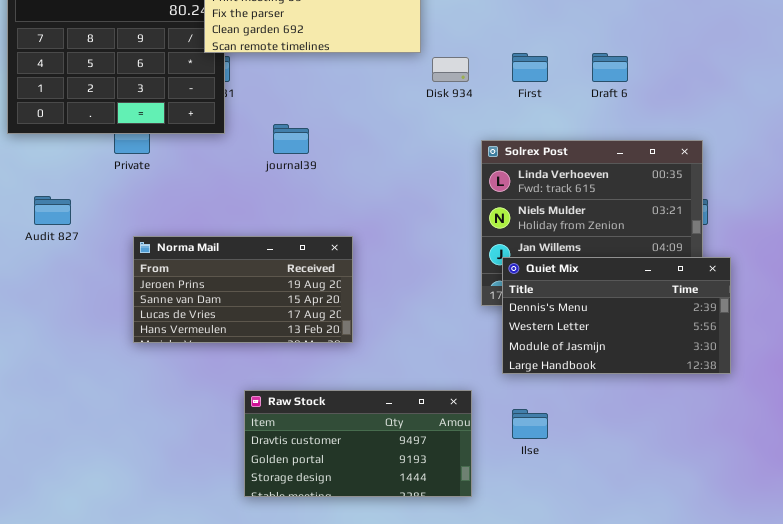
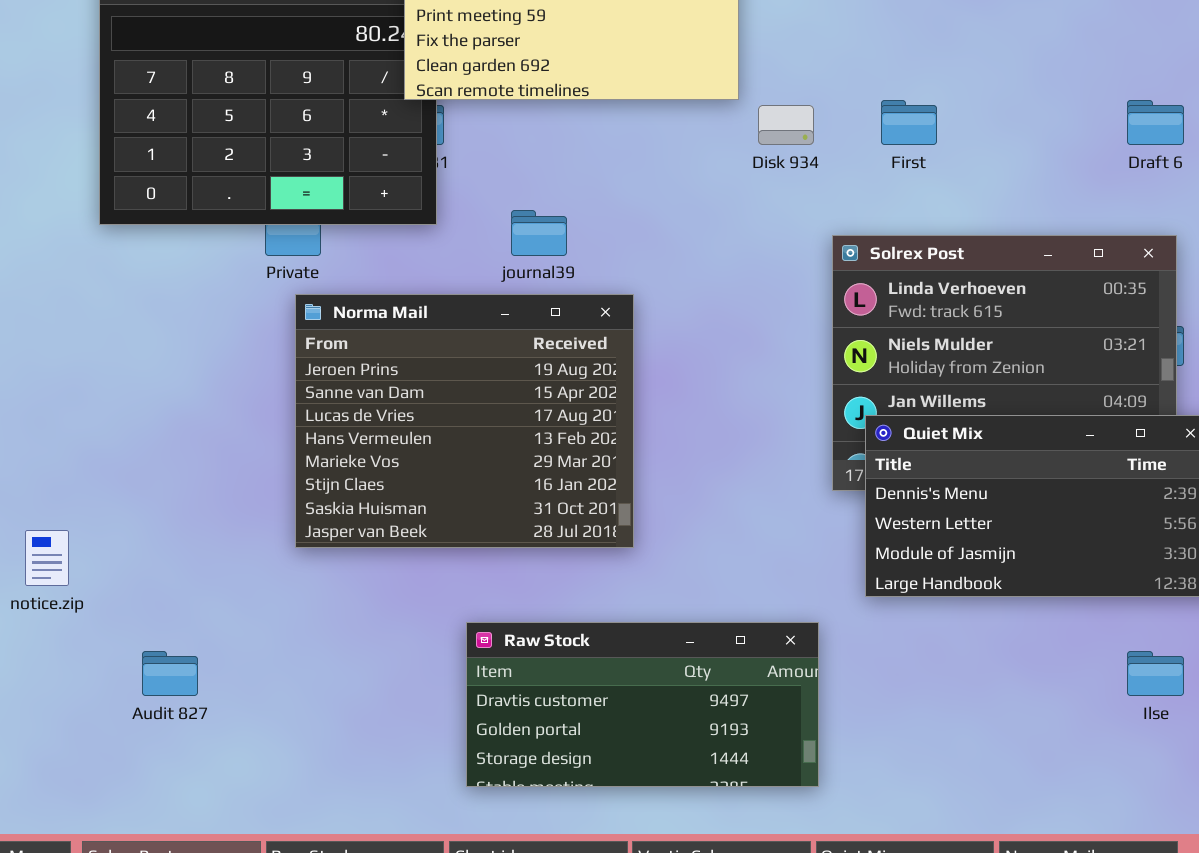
Draft 6: [592,53,628,82] -> [1127,100,1184,145], moved
Audit 827: [34,196,71,225] -> [142,651,198,696], moved
Norma Mail: [133,236,353,343] -> [295,294,634,548], resized
Ilse: [512,409,548,439] -> [1127,651,1184,696], moved

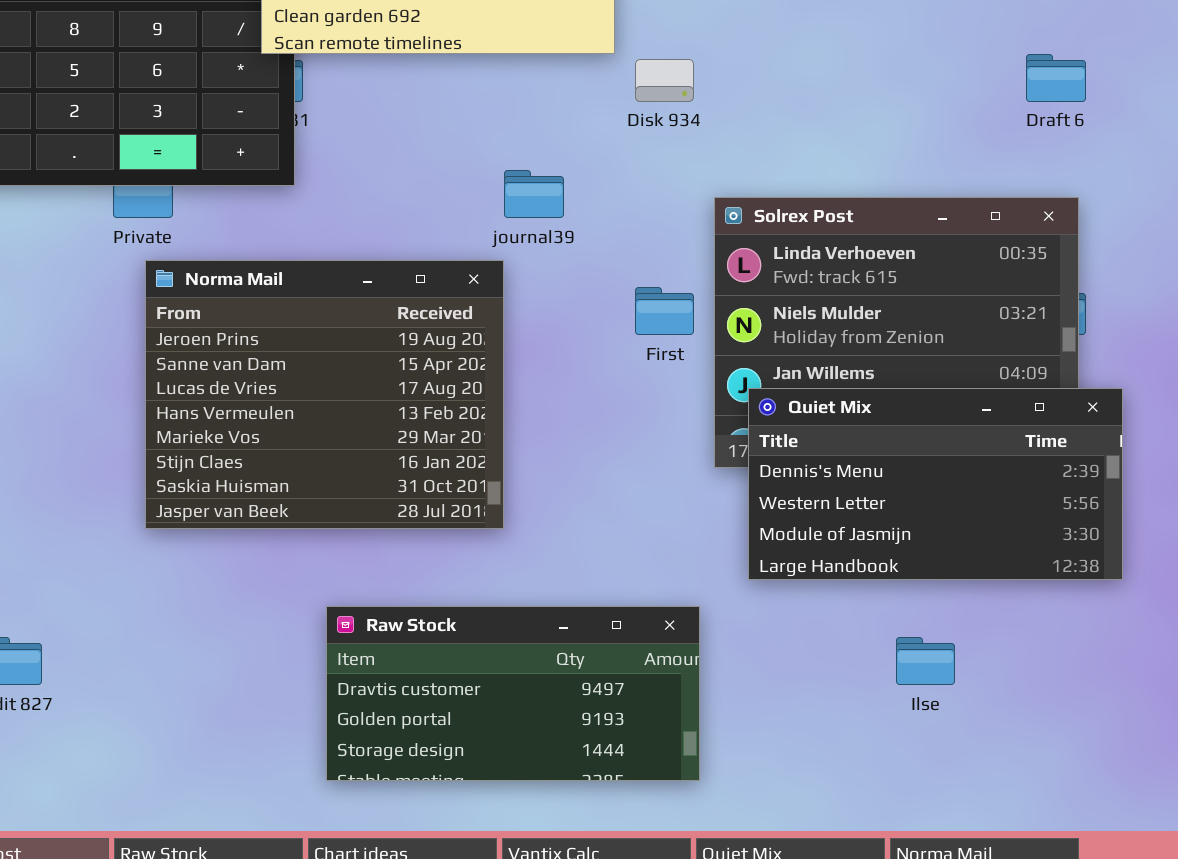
First: [881,100,937,145] -> [635,287,694,335], moved
journal39: [511,210,567,256] -> [504,170,564,218], moved
Ilse: [1127,651,1184,696] -> [896,637,955,685], moved

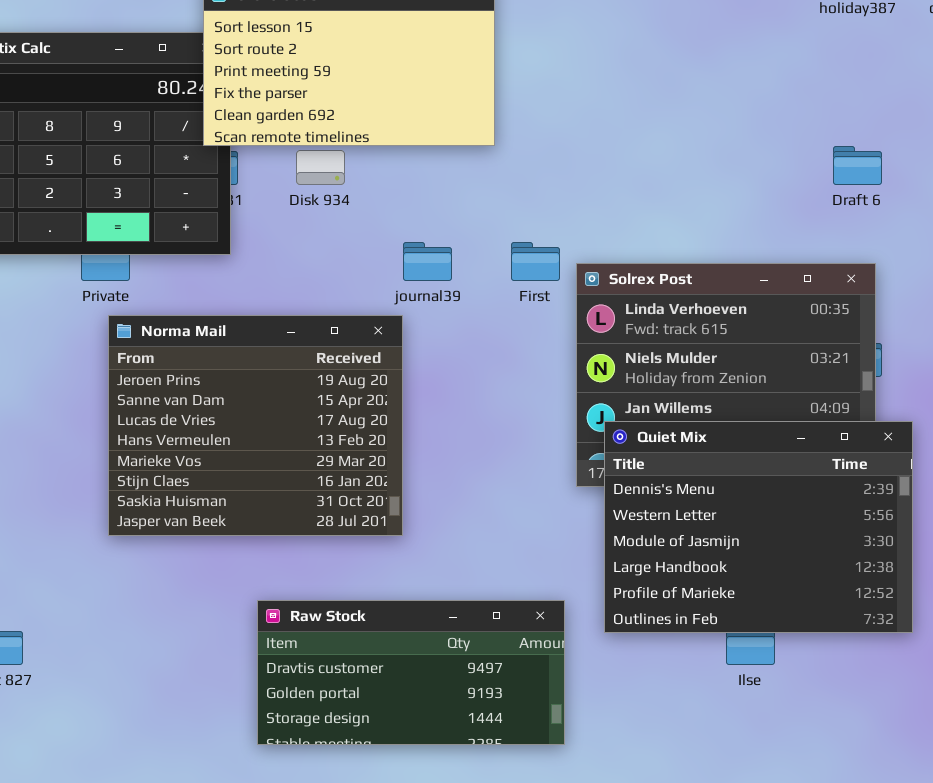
Disk 934: [635,59,694,102] -> [296,150,345,185], moved
First: [635,287,694,335] -> [511,242,560,281], moved
Quiet Mix: [748,388,1123,580] -> [604,421,913,633], resized

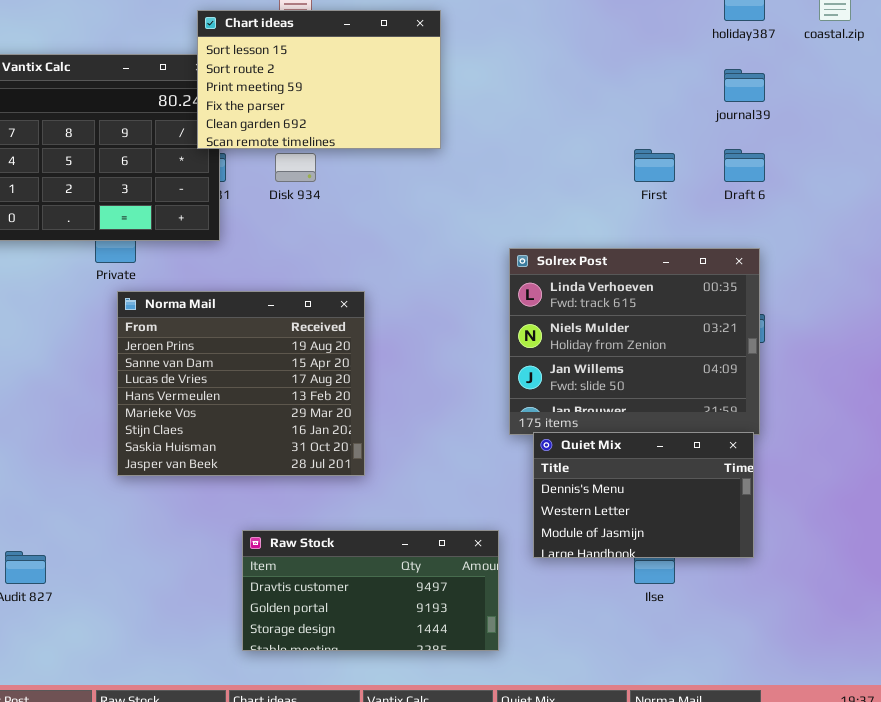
journal39: [403,242,452,281] -> [724,69,765,102], moved
First: [511,242,560,281] -> [634,149,675,182], moved
Quiet Mix: [604,421,913,633] -> [533,432,754,558], resized

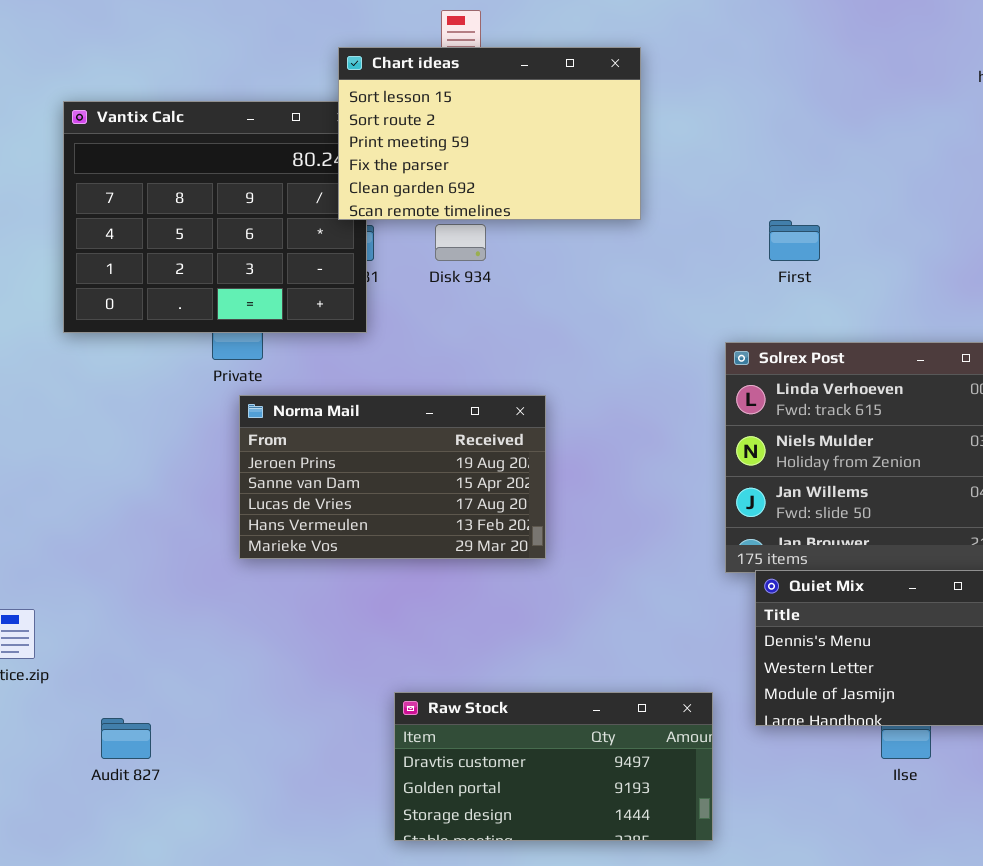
First: [634,149,675,182] -> [769,220,820,261], moved
Norma Mail: [117,291,365,476] -> [239,395,546,559], resized

